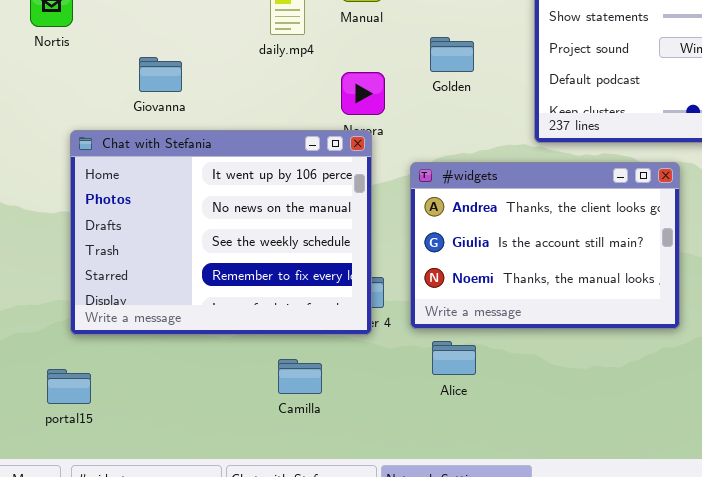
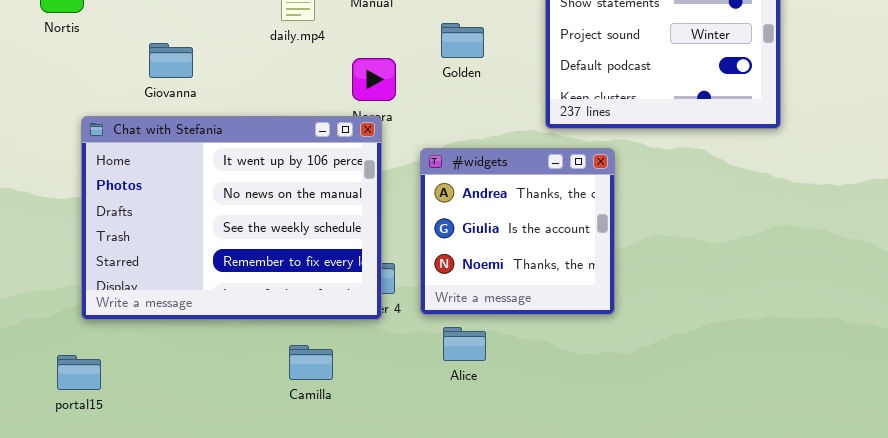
#widgets: [410,162,680,329] -> [420,148,615,315], resized

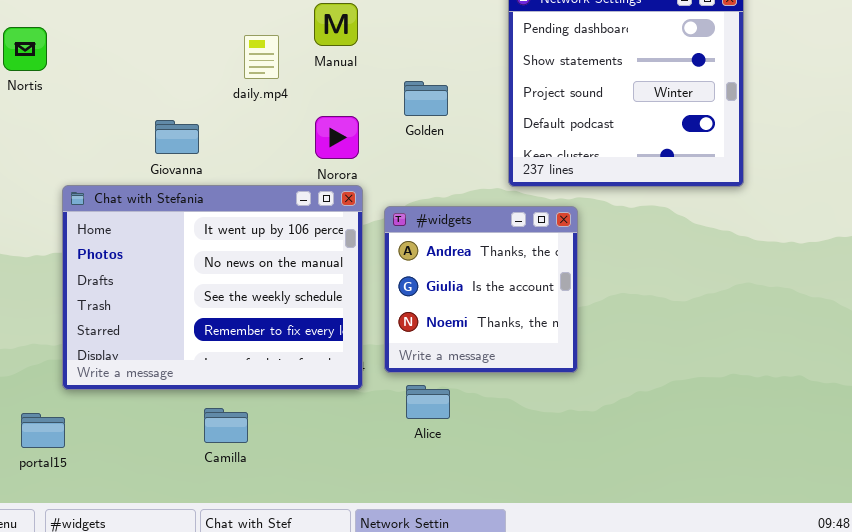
Giovanna: [149,43,193,78] -> [155,120,199,154], moved
Chat with Stefania: [81,116,382,320] -> [62,185,363,390], moved
Camilla: [289,345,333,380] -> [204,408,248,443], moved

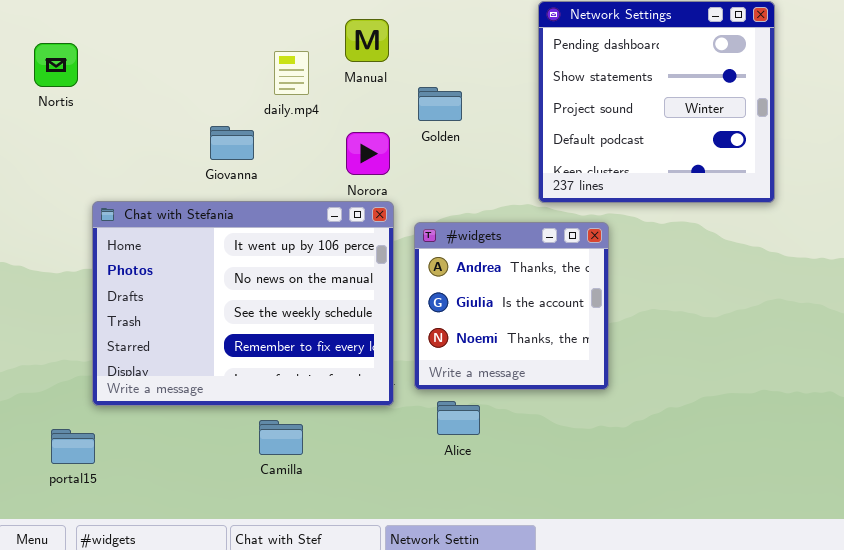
Golden: [404,81,448,116] -> [418,87,462,121], moved
Giovanna: [155,120,199,154] -> [210,126,254,160], moved
Camilla: [204,408,248,443] -> [259,420,303,455], moved

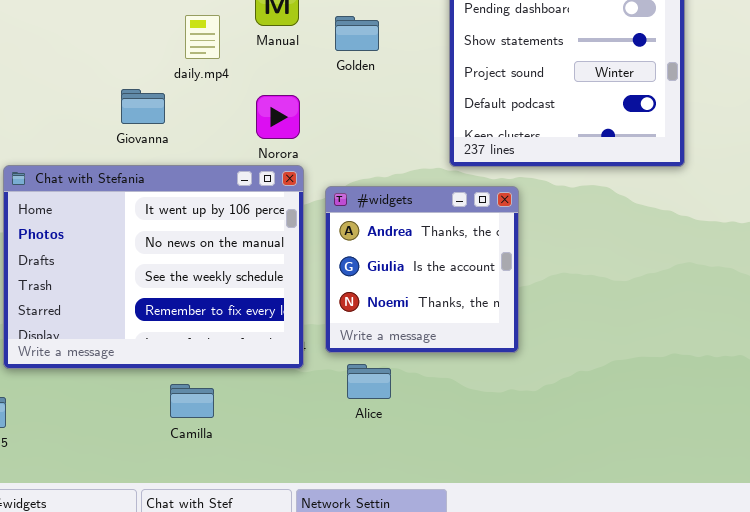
Golden: [418,87,462,121] -> [335,16,379,51], moved

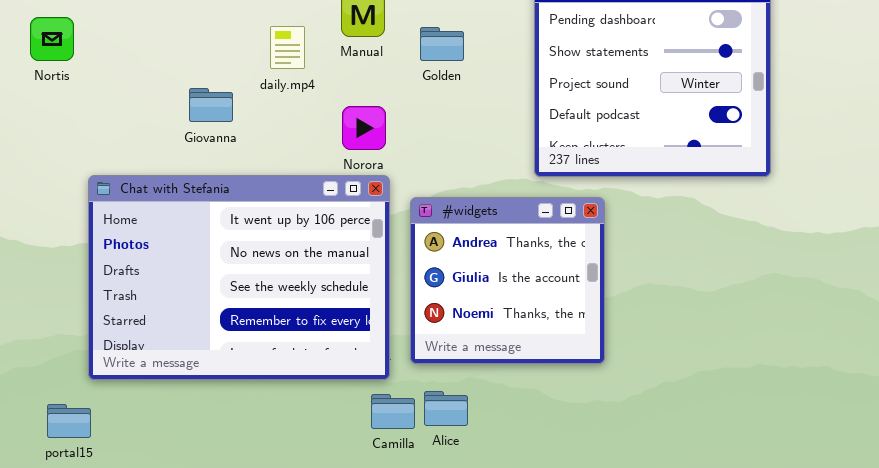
Giovanna: [121,89,165,124] -> [189,88,233,122], moved
Alice: [347,364,391,399] -> [424,391,468,426], moved
Camilla: [170,384,214,418] -> [371,394,415,429], moved

